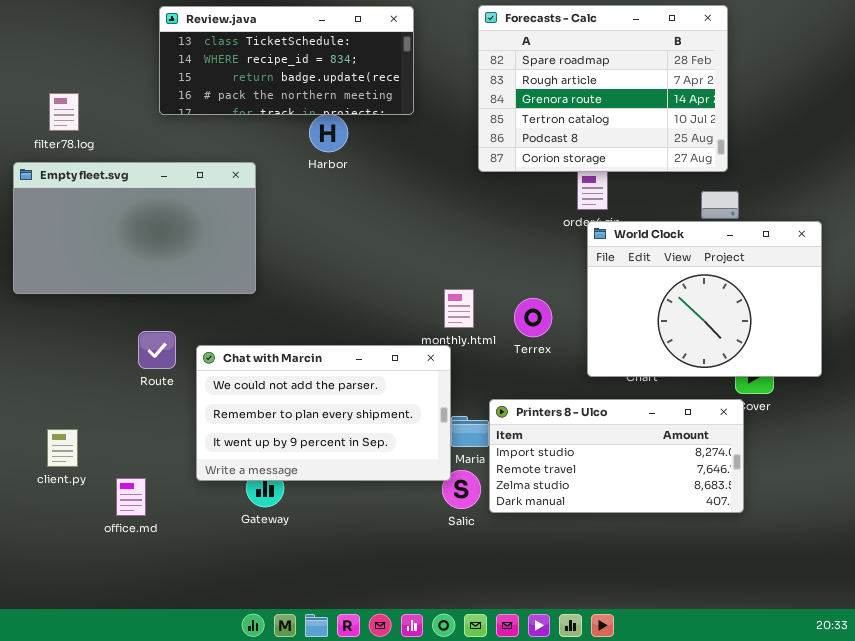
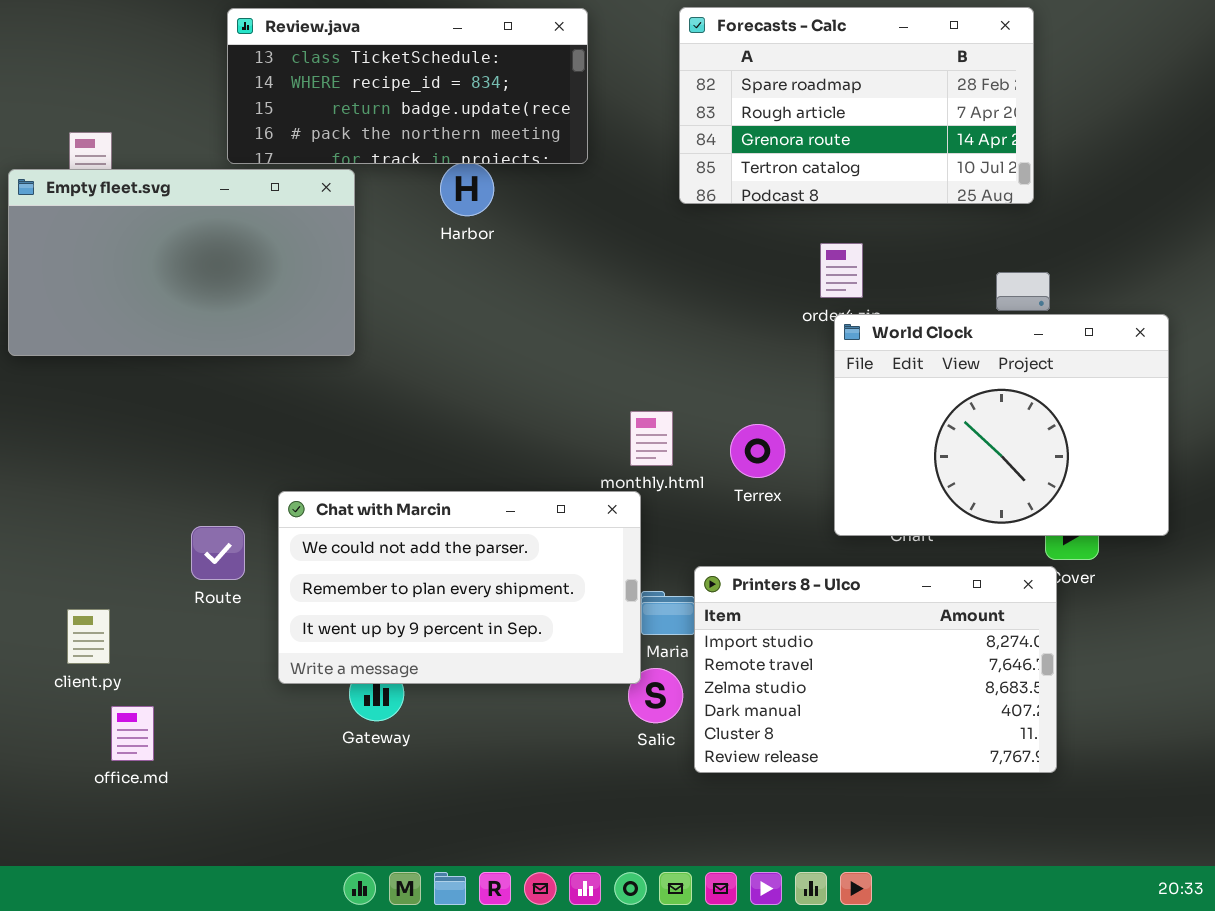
Forecasts - Calc: [478,5,728,172] -> [679,7,1034,204], resized
Empty fleet.svg: [13,162,256,294] -> [8,169,355,356], moved
Route: [138,331,176,369] -> [191,526,245,580], moved
Printers 8 - Ulco: [489,399,744,513] -> [694,566,1057,773], resized
office.md: [116,478,146,516] -> [111,706,154,761], moved

